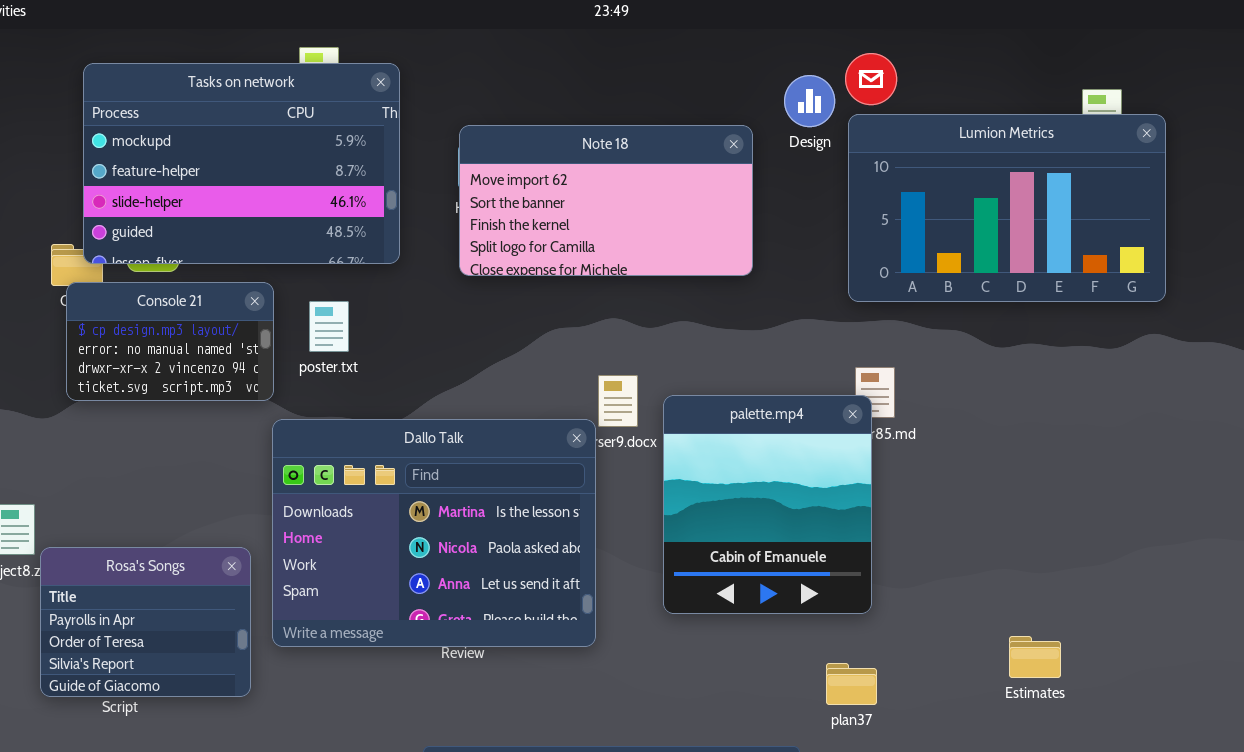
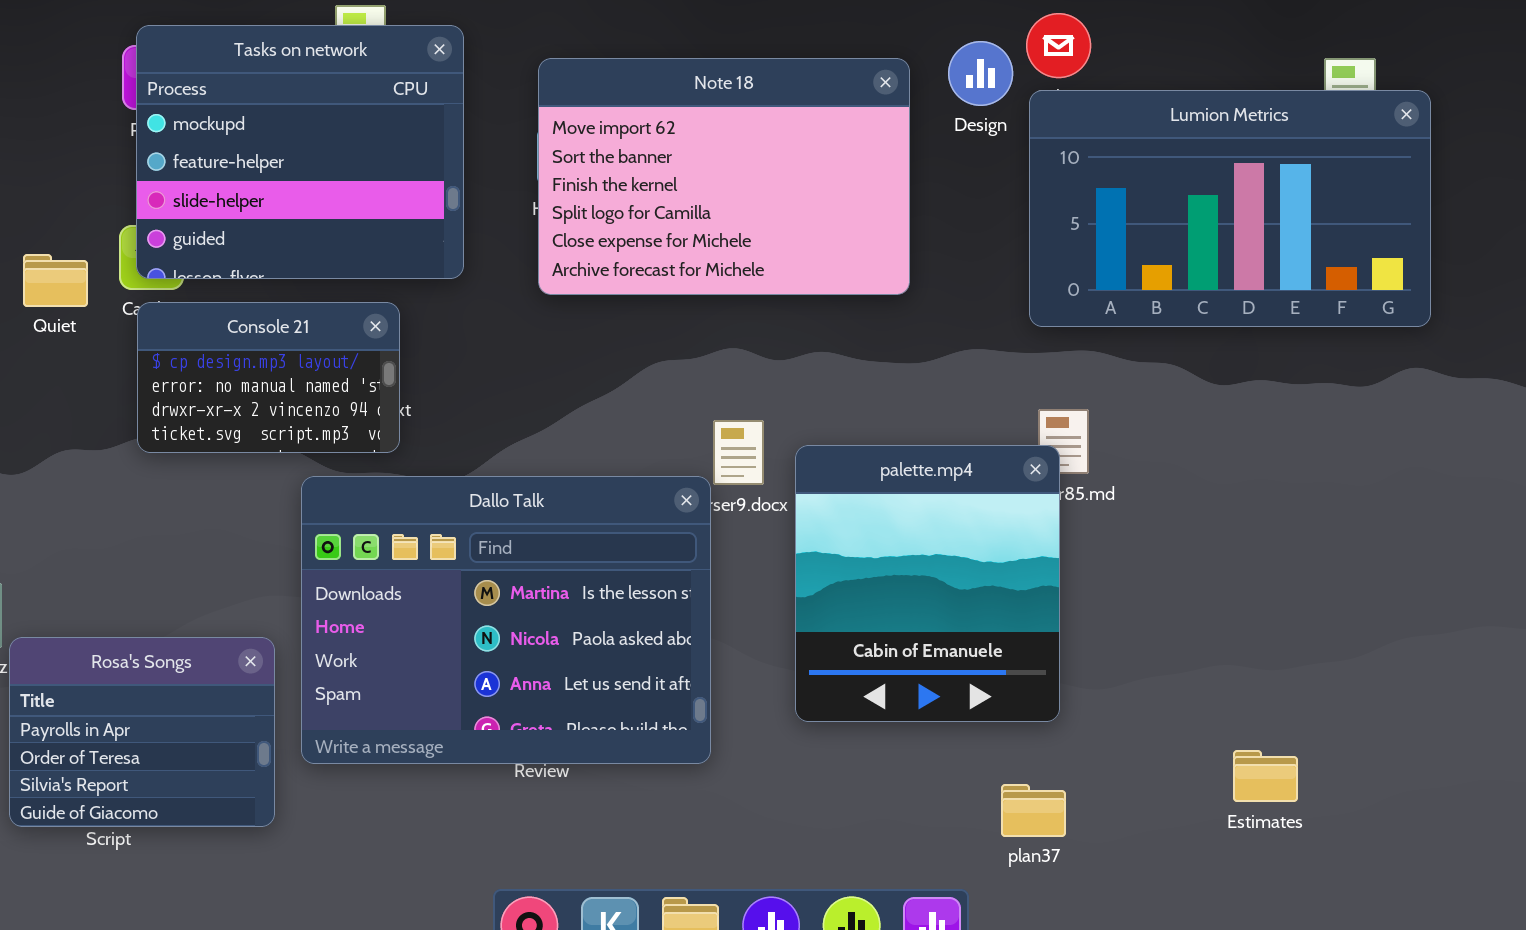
Tasks on network: [83,63,400,264] -> [136,25,464,279], resized
Note 18: [459,125,753,276] -> [538,58,910,295], resized
Console 21: [66,282,274,401] -> [137,302,400,453], moved

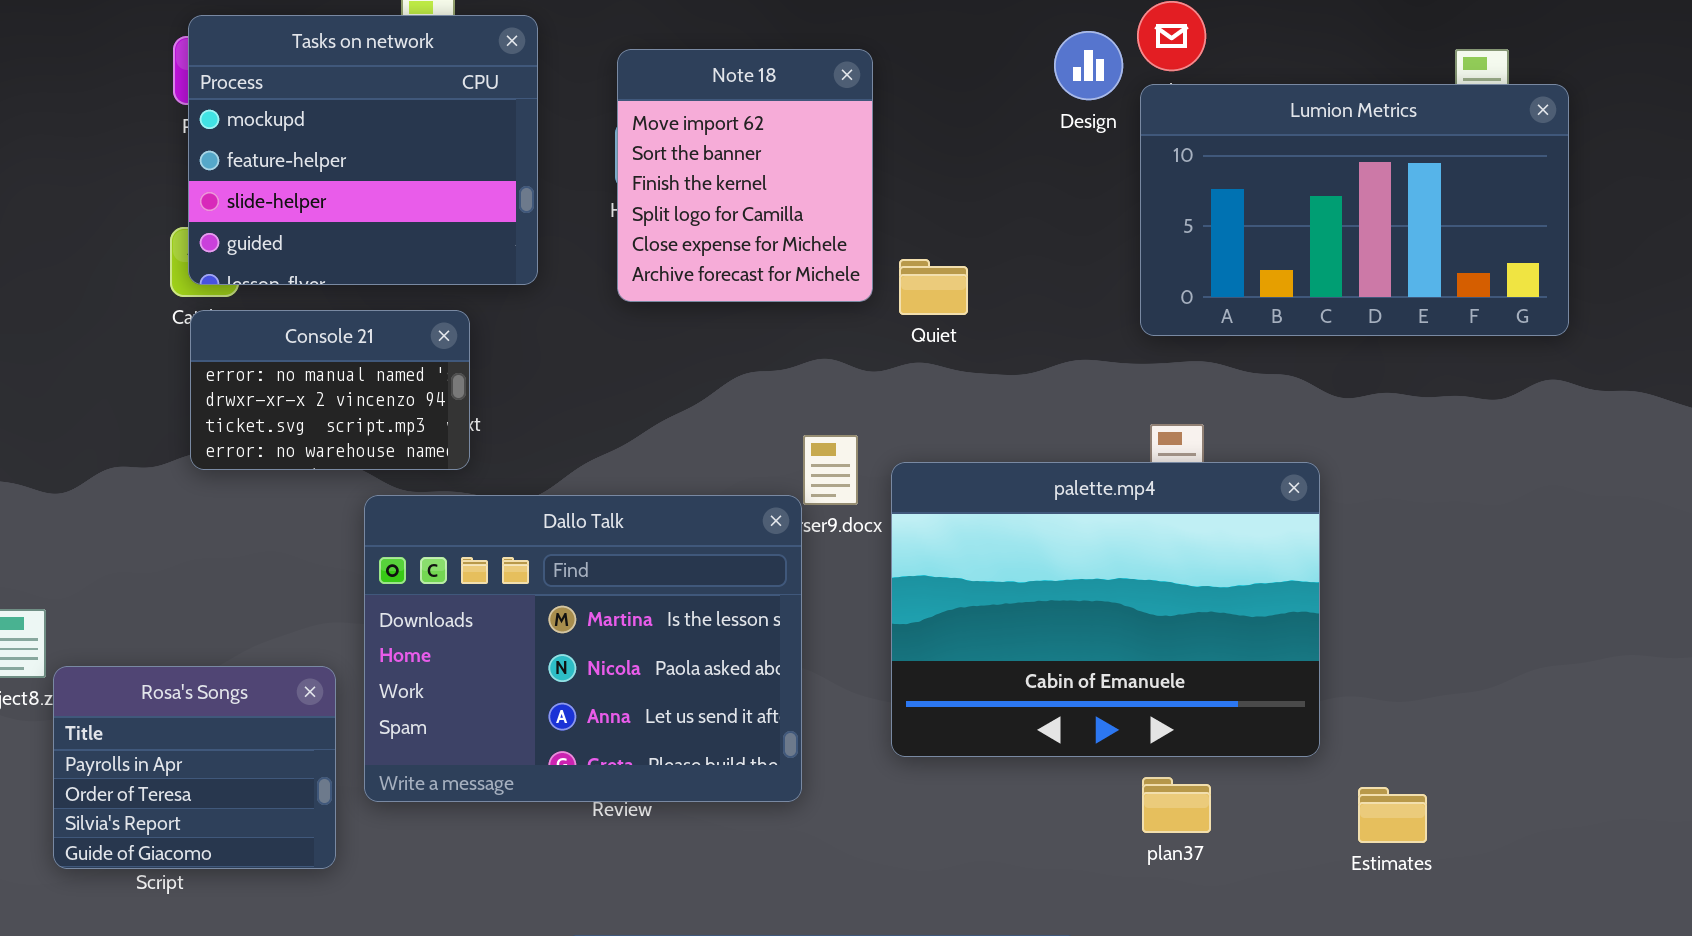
Note 18: [538,58,910,295] -> [617,49,873,302], resized
Quiet: [23,254,88,307] -> [899,259,968,315], moved
Console 21: [137,302,400,453] -> [190,310,470,470], scrolled down 1 row
palette.mp4: [795,445,1060,722] -> [891,462,1320,757], resized
plan37: [1001,784,1066,837] -> [1142,777,1211,833], moved

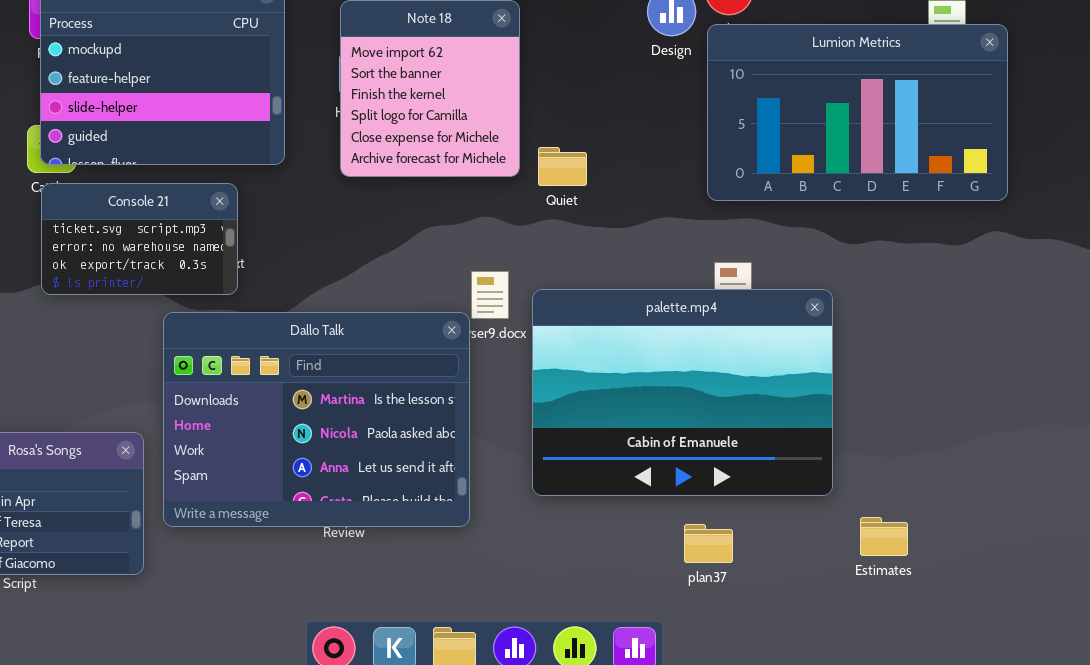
Console 21: [190,310,470,470] -> [41,183,238,295], scrolled down 2 rows
plan37: [1142,777,1211,833] -> [684,524,733,563], moved

